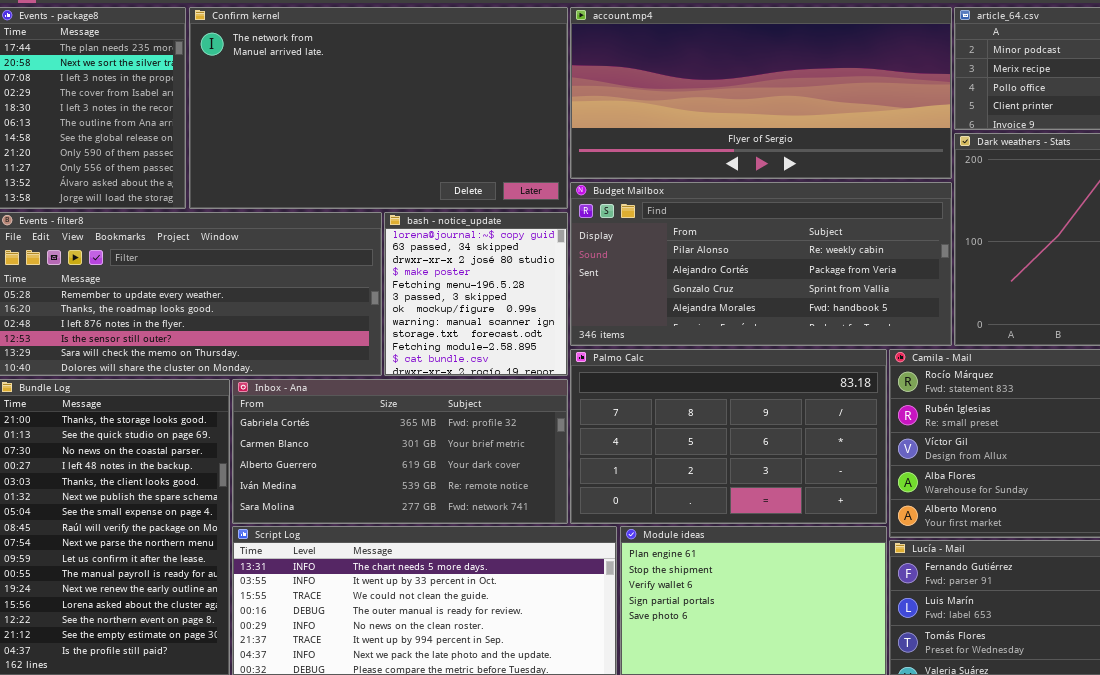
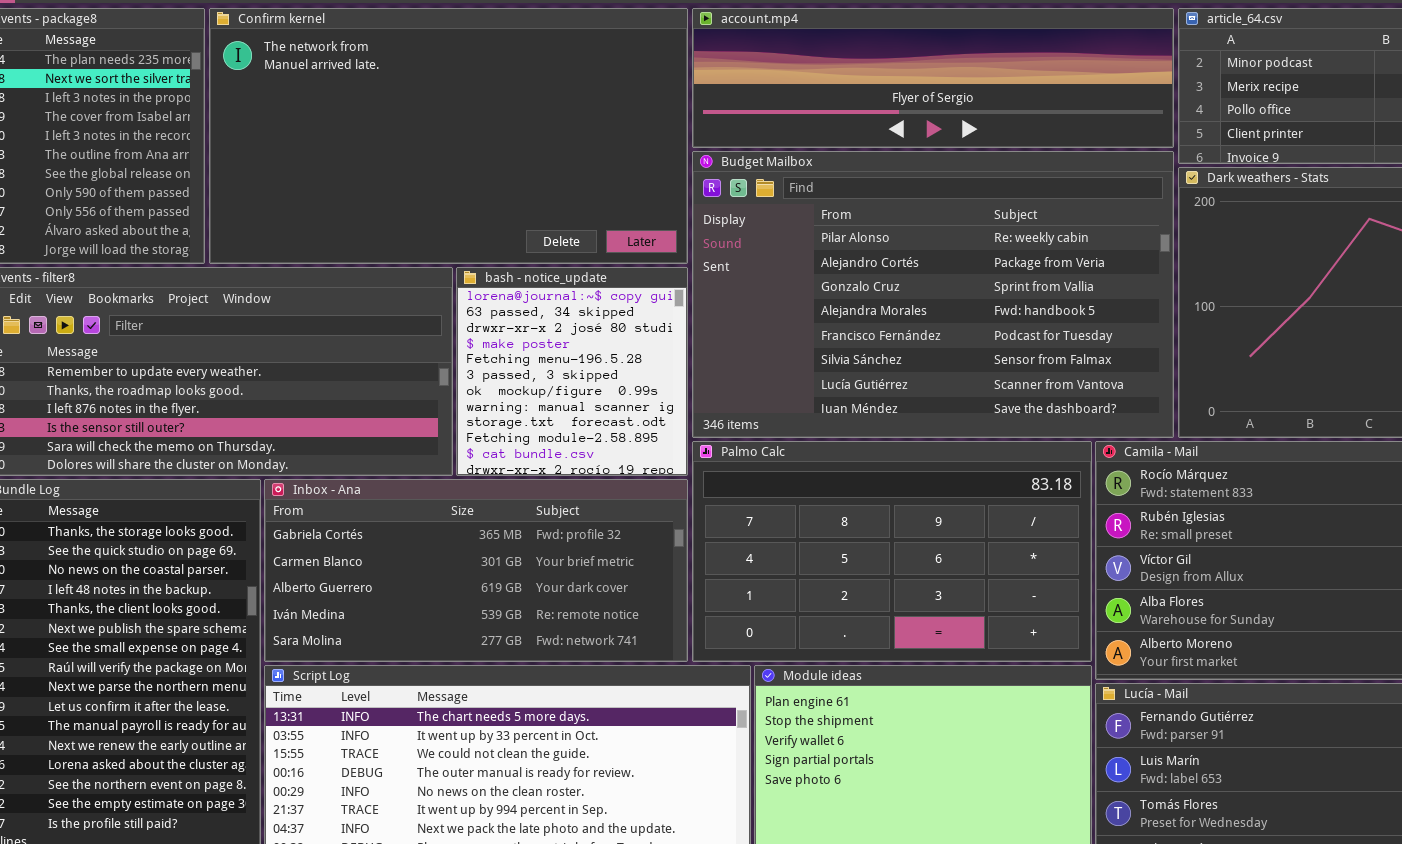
account.mp4: [570,7,952,179] -> [692,8,1174,148], resized
Budget Mailbox: [570,182,952,346] -> [692,151,1174,438], resized

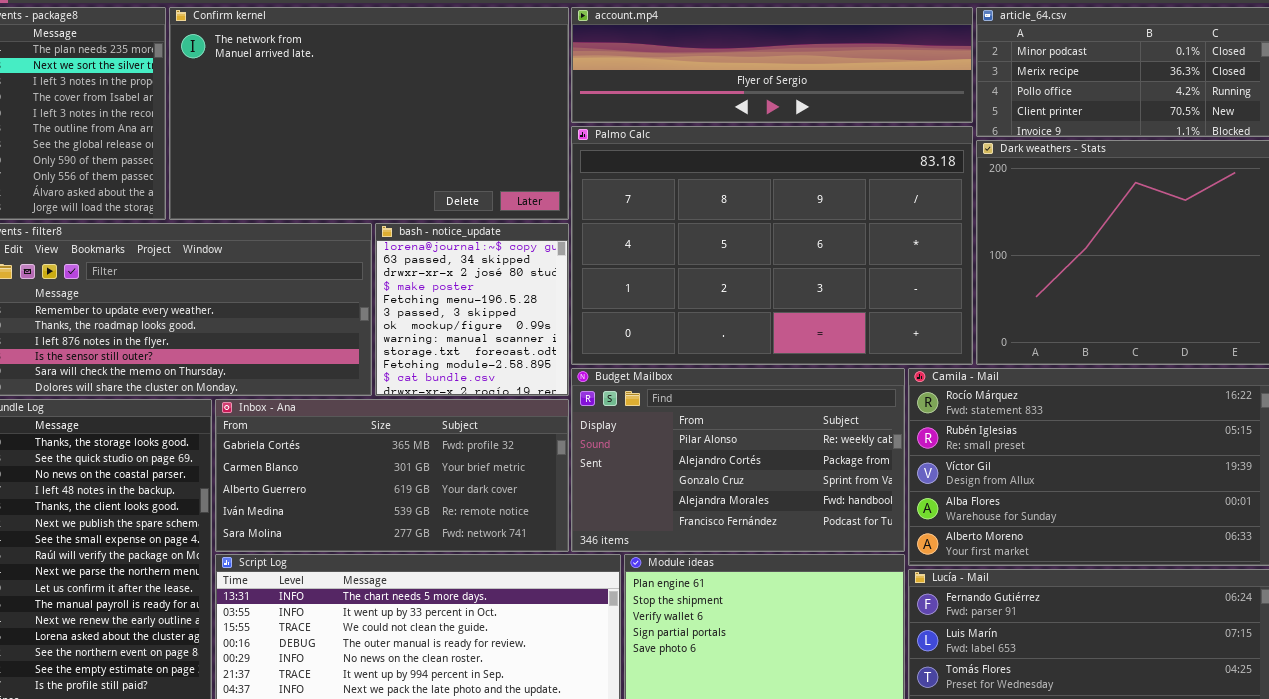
Budget Mailbox: [692,151,1174,438] -> [571,368,905,552], moved, resized
Palmo Calc: [692,441,1092,662] -> [571,126,973,365], moved, resized

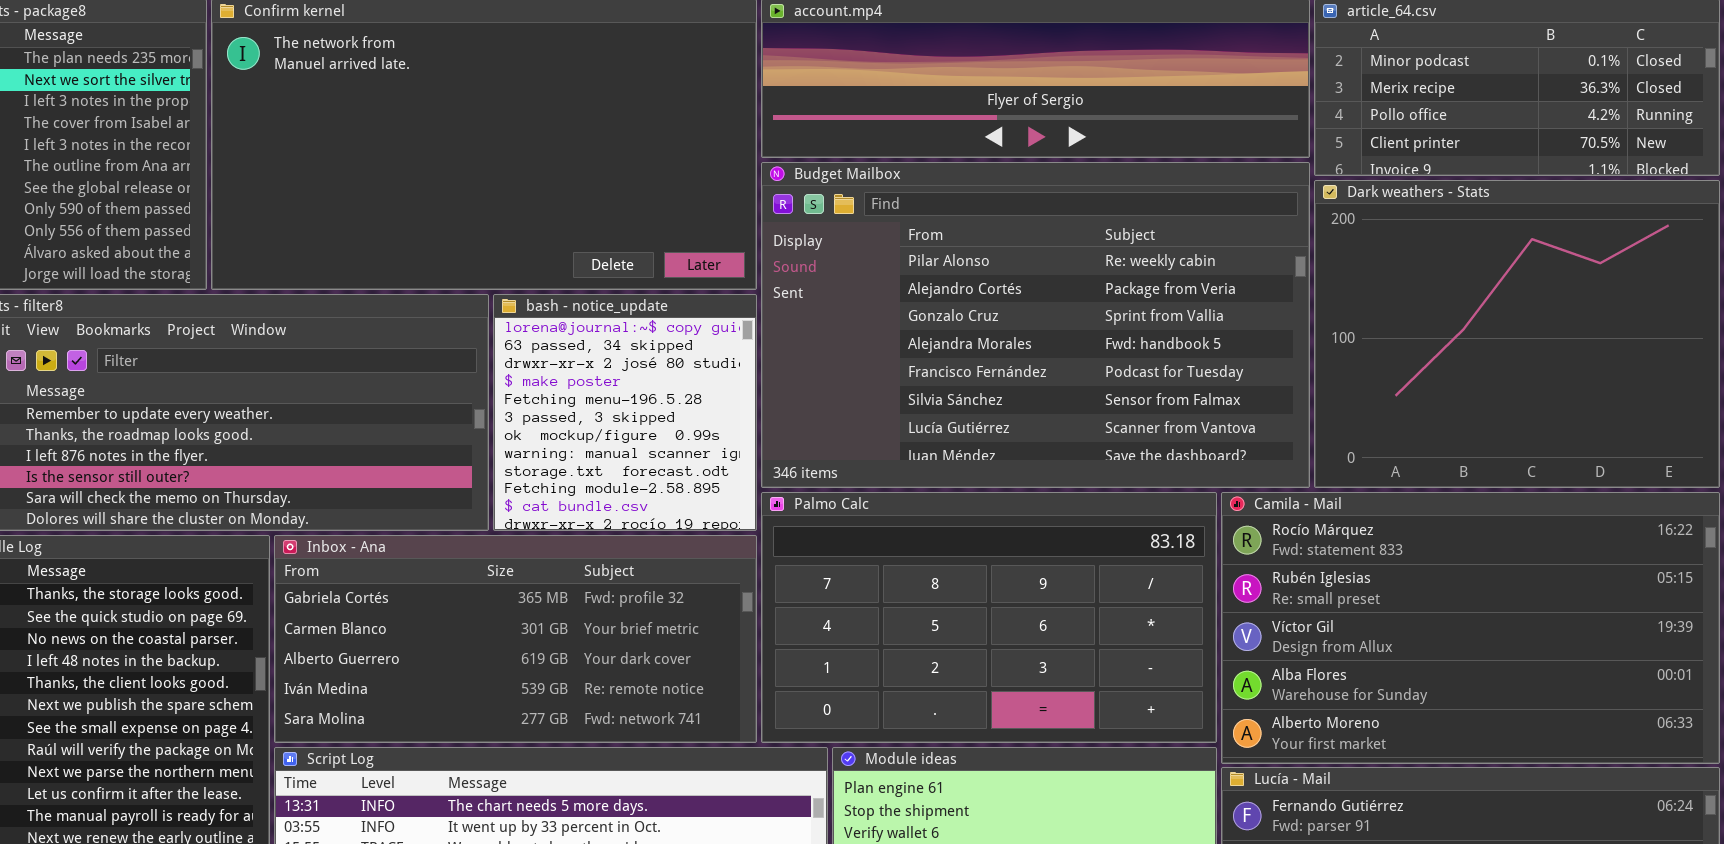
Palmo Calc: [571,126,973,365] -> [761,492,1217,743], moved, resized
Budget Mailbox: [571,368,905,552] -> [761,162,1310,488], moved, resized

